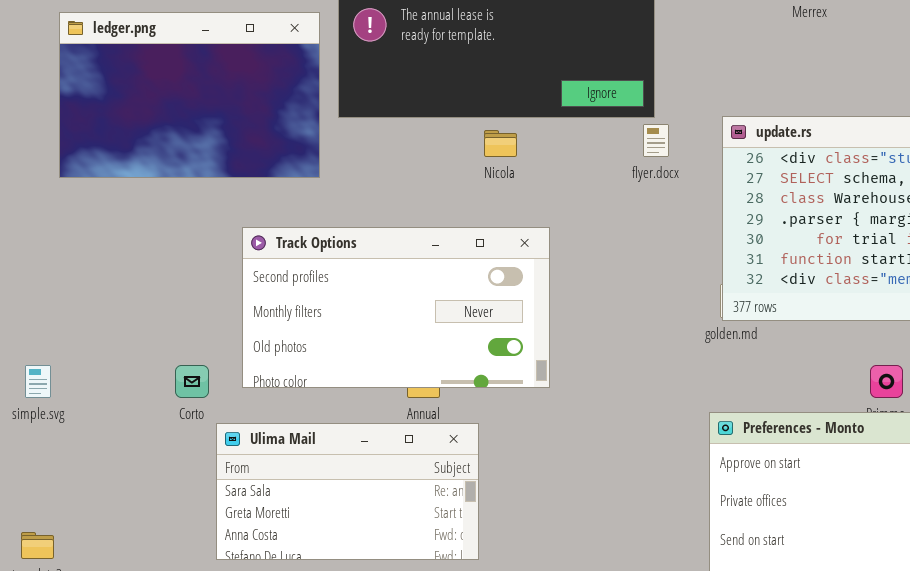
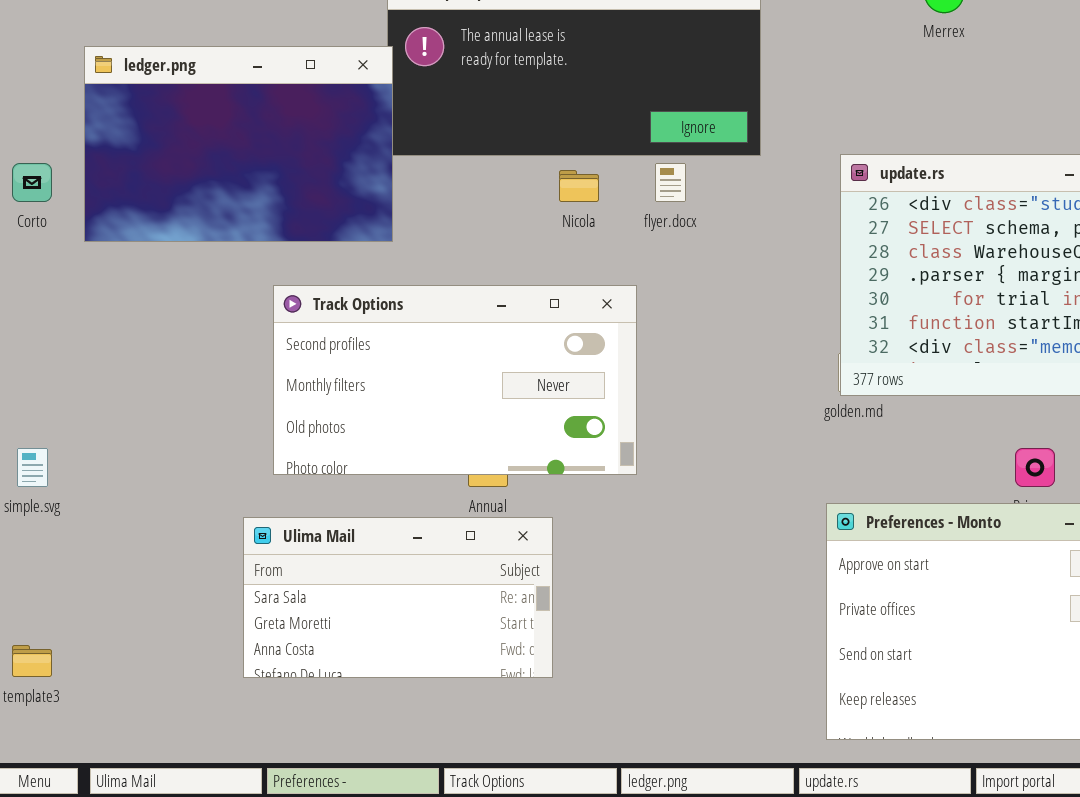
ledger.png: [59,12,320,178] -> [84,46,393,242], moved
flyer.docx: [643,124,669,157] -> [655,163,686,202], moved
Corto: [175,365,209,398] -> [12,163,52,202], moved

